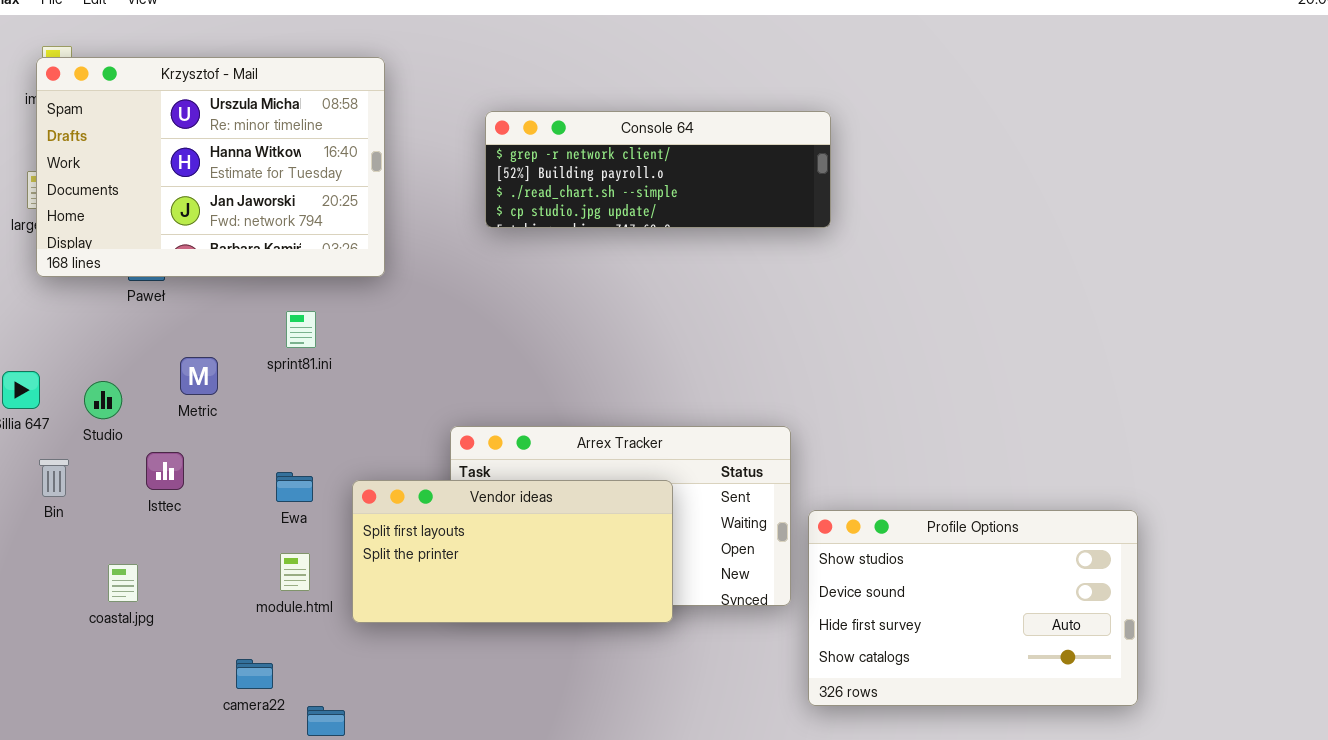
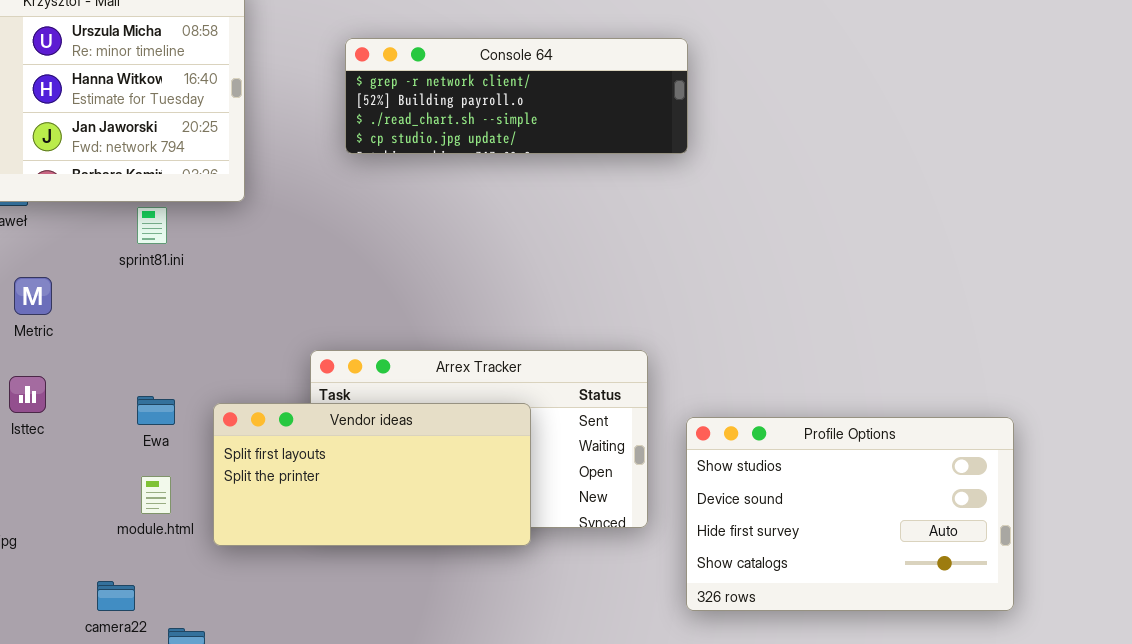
sprint81.ini: [286,311,316,348] -> [137,207,167,244], moved
Metric: [180,357,218,395] -> [14,277,52,315], moved
Profile Options: [808,510,1138,706] -> [686,417,1014,611], moved

